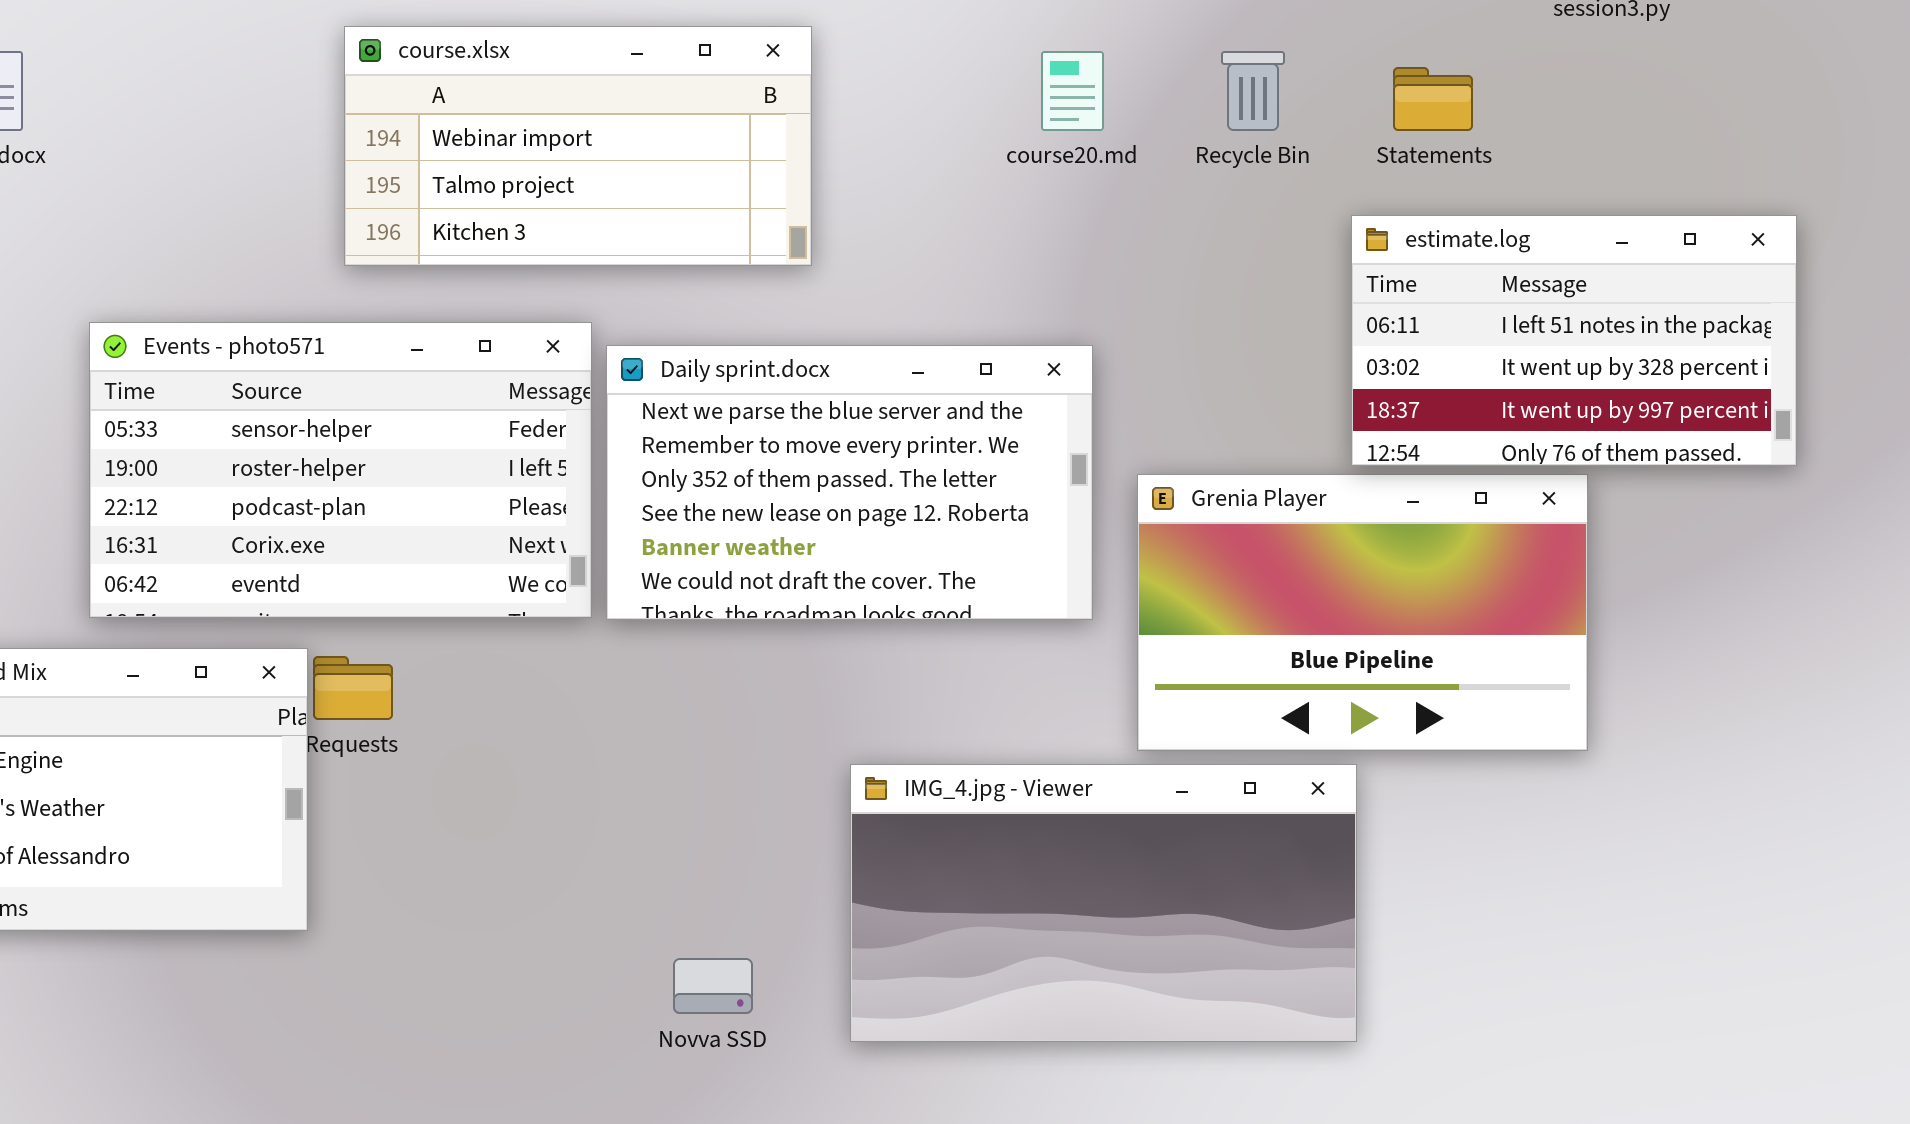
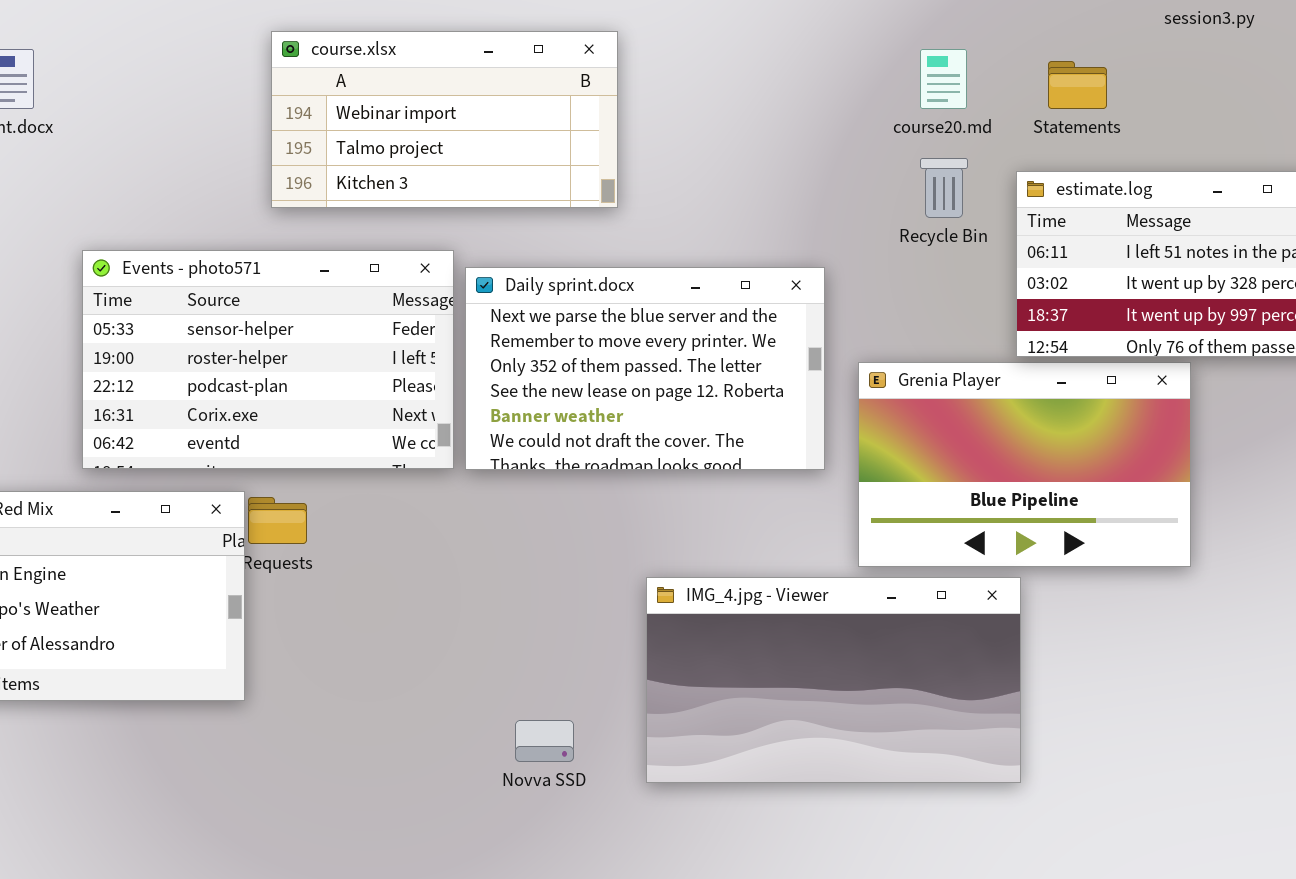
course20.md: [1041,51,1104,131] -> [920,49,967,109], moved
Recycle Bin: [1221,51,1285,131] -> [920,158,968,218], moved

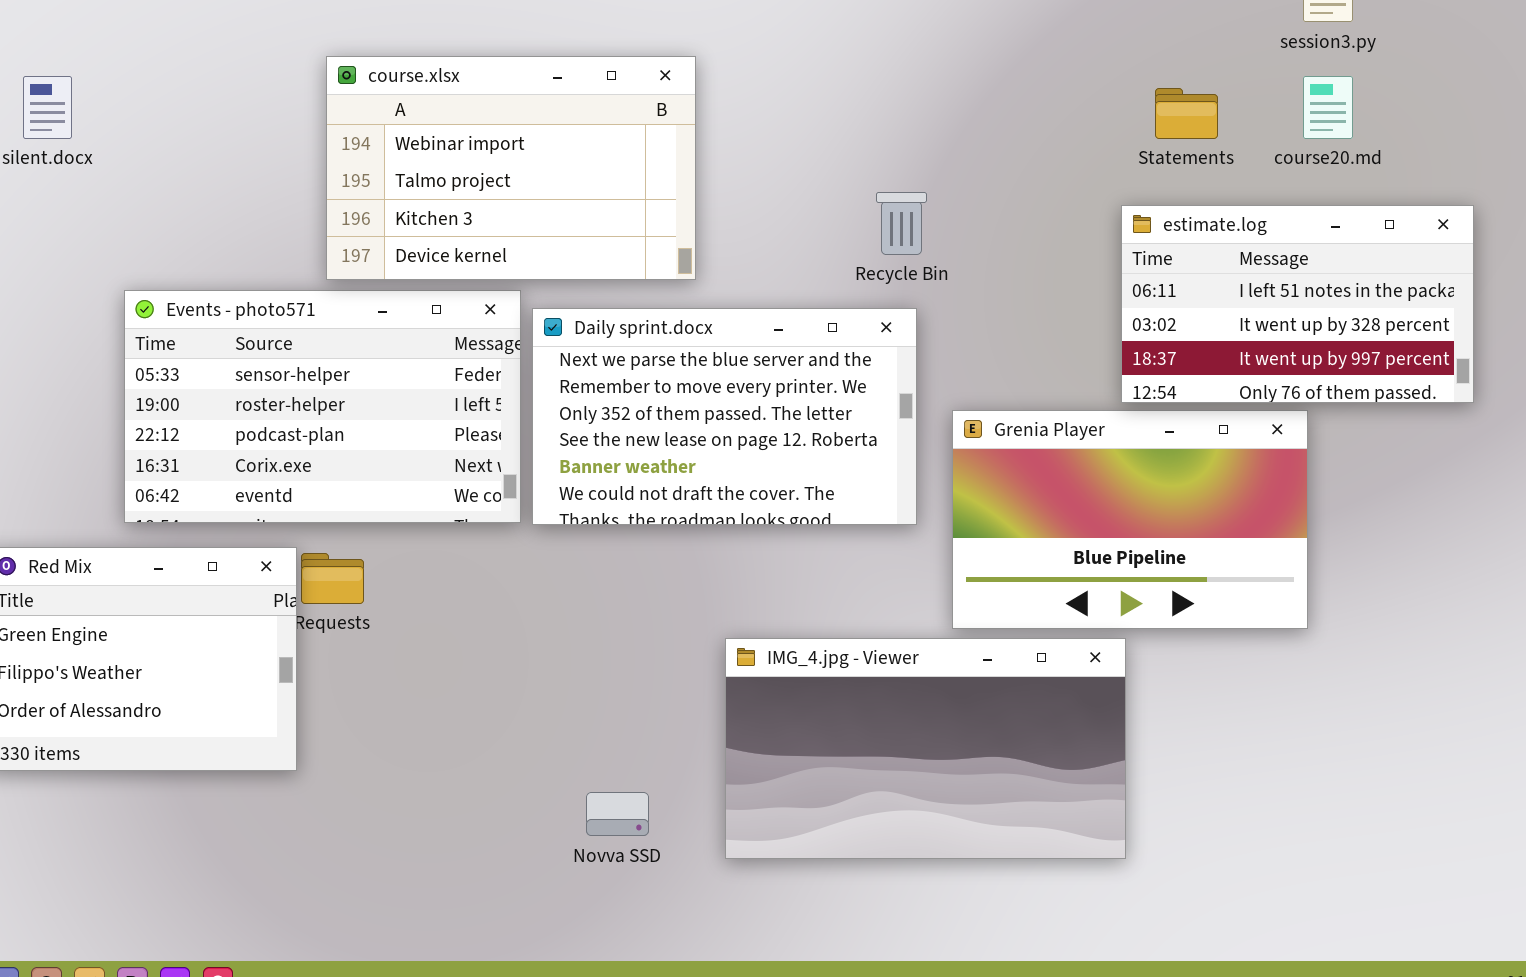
course.xlsx: [271,31,618,208] -> [326,56,696,280], resized
course20.md: [920,49,967,109] -> [1303,76,1353,139], moved
Recycle Bin: [920,158,968,218] -> [876,192,927,255], moved

